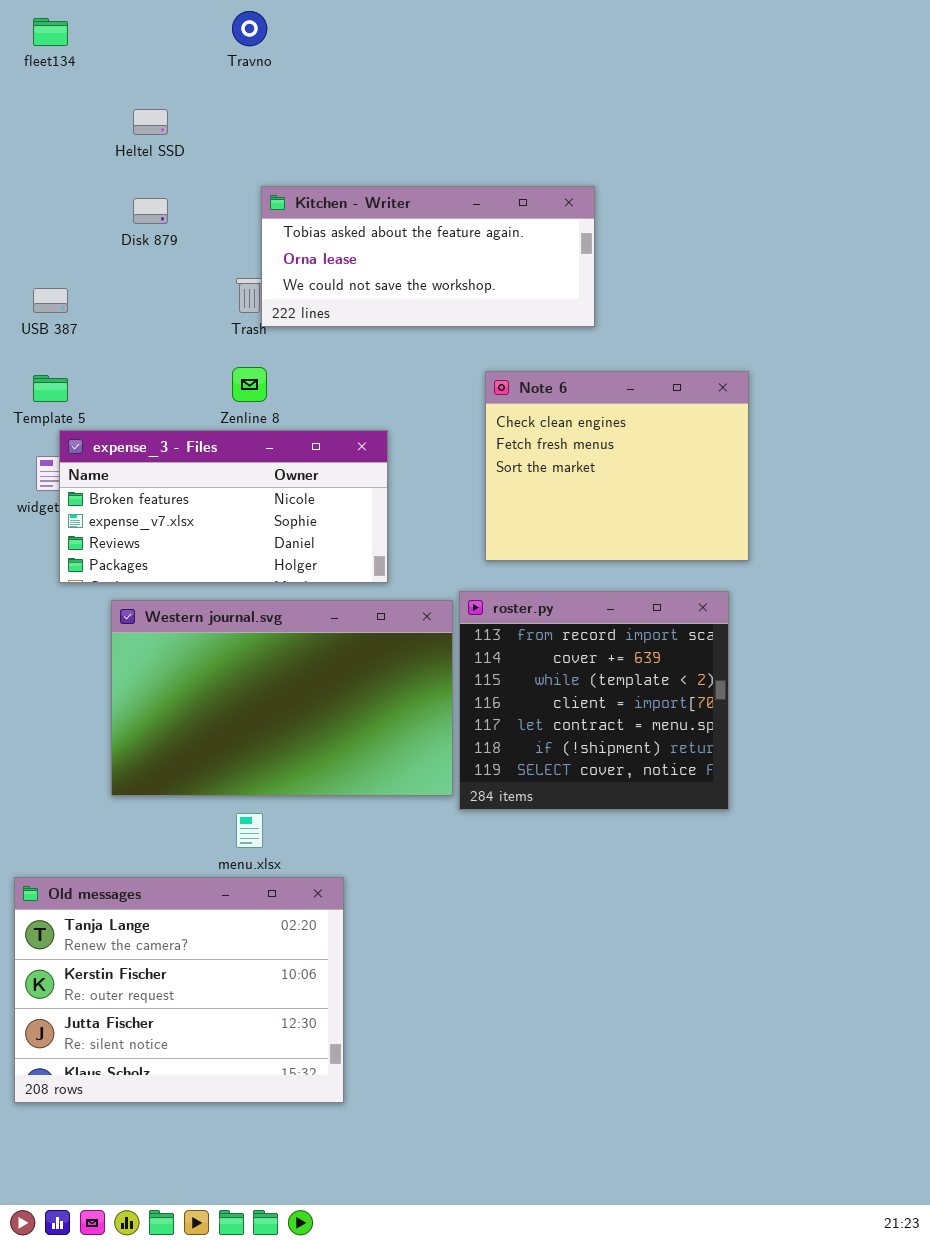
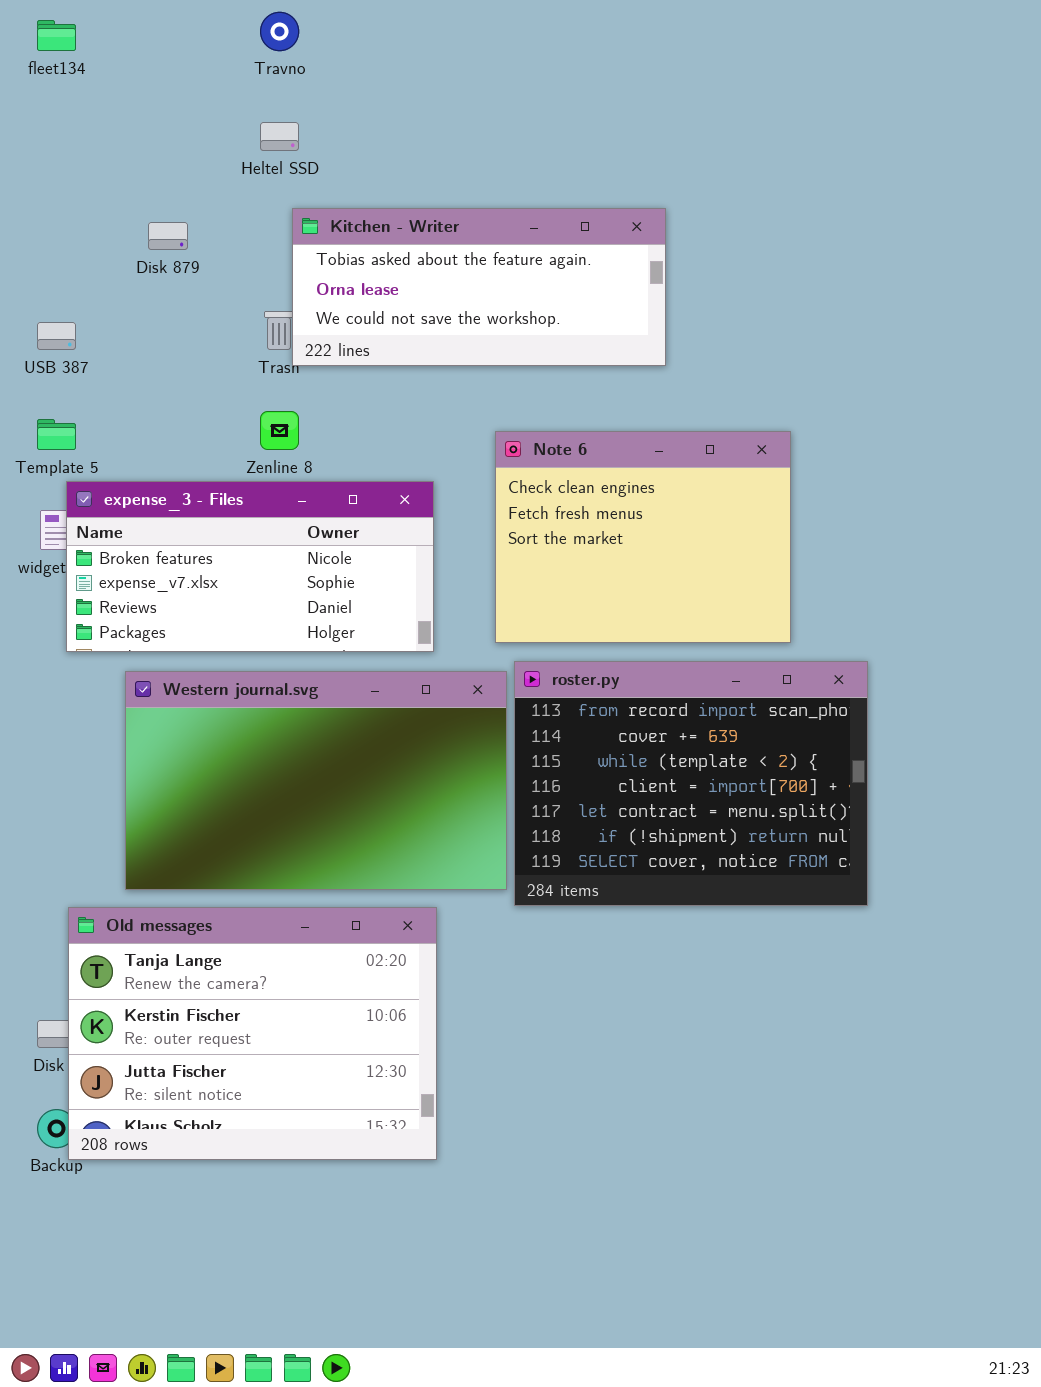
Heltel SSD: [133,109,168,135] -> [260,122,299,151], moved
Note 6: [485,371,749,561] -> [495,431,791,643], moved
roster.py: [459,591,729,810] -> [514,661,868,906], resized
Old messages: [14,877,344,1103] -> [68,907,437,1160], moved

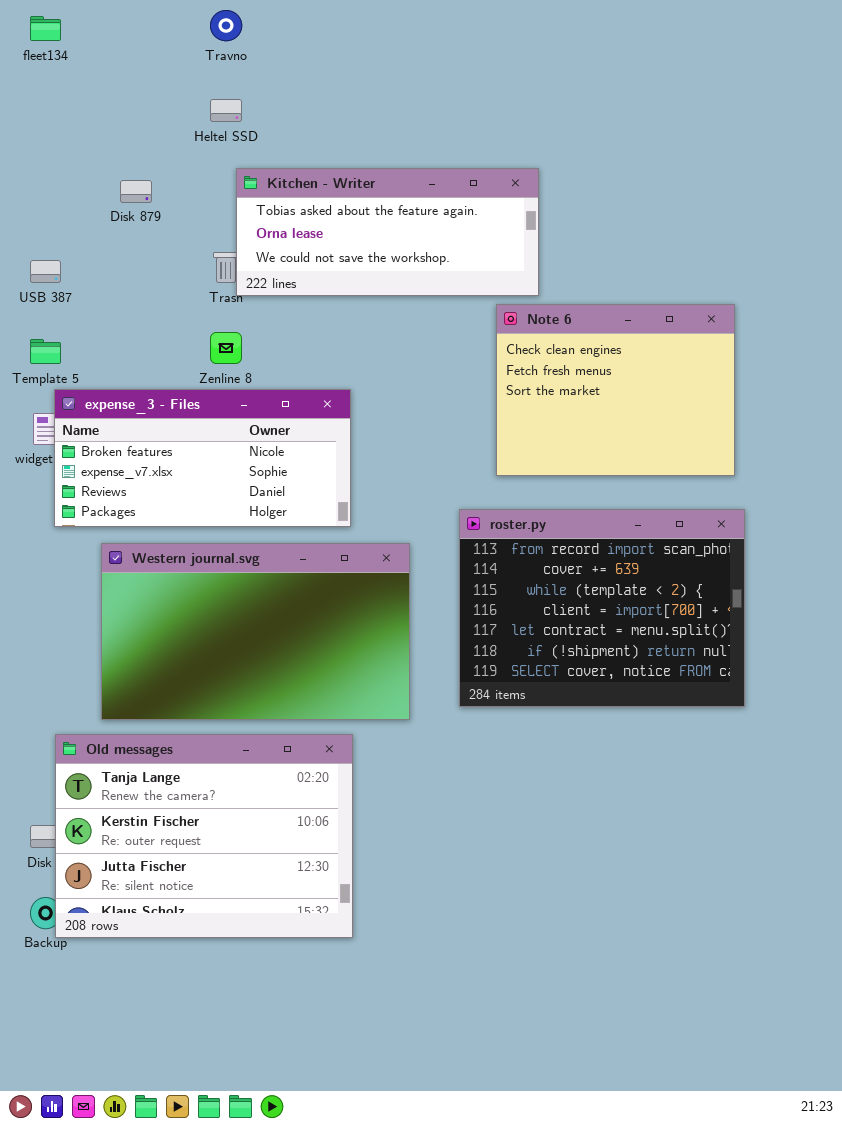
Note 6: [495,431,791,643] -> [496,304,735,476], moved
roster.py: [514,661,868,906] -> [459,509,745,707], moved

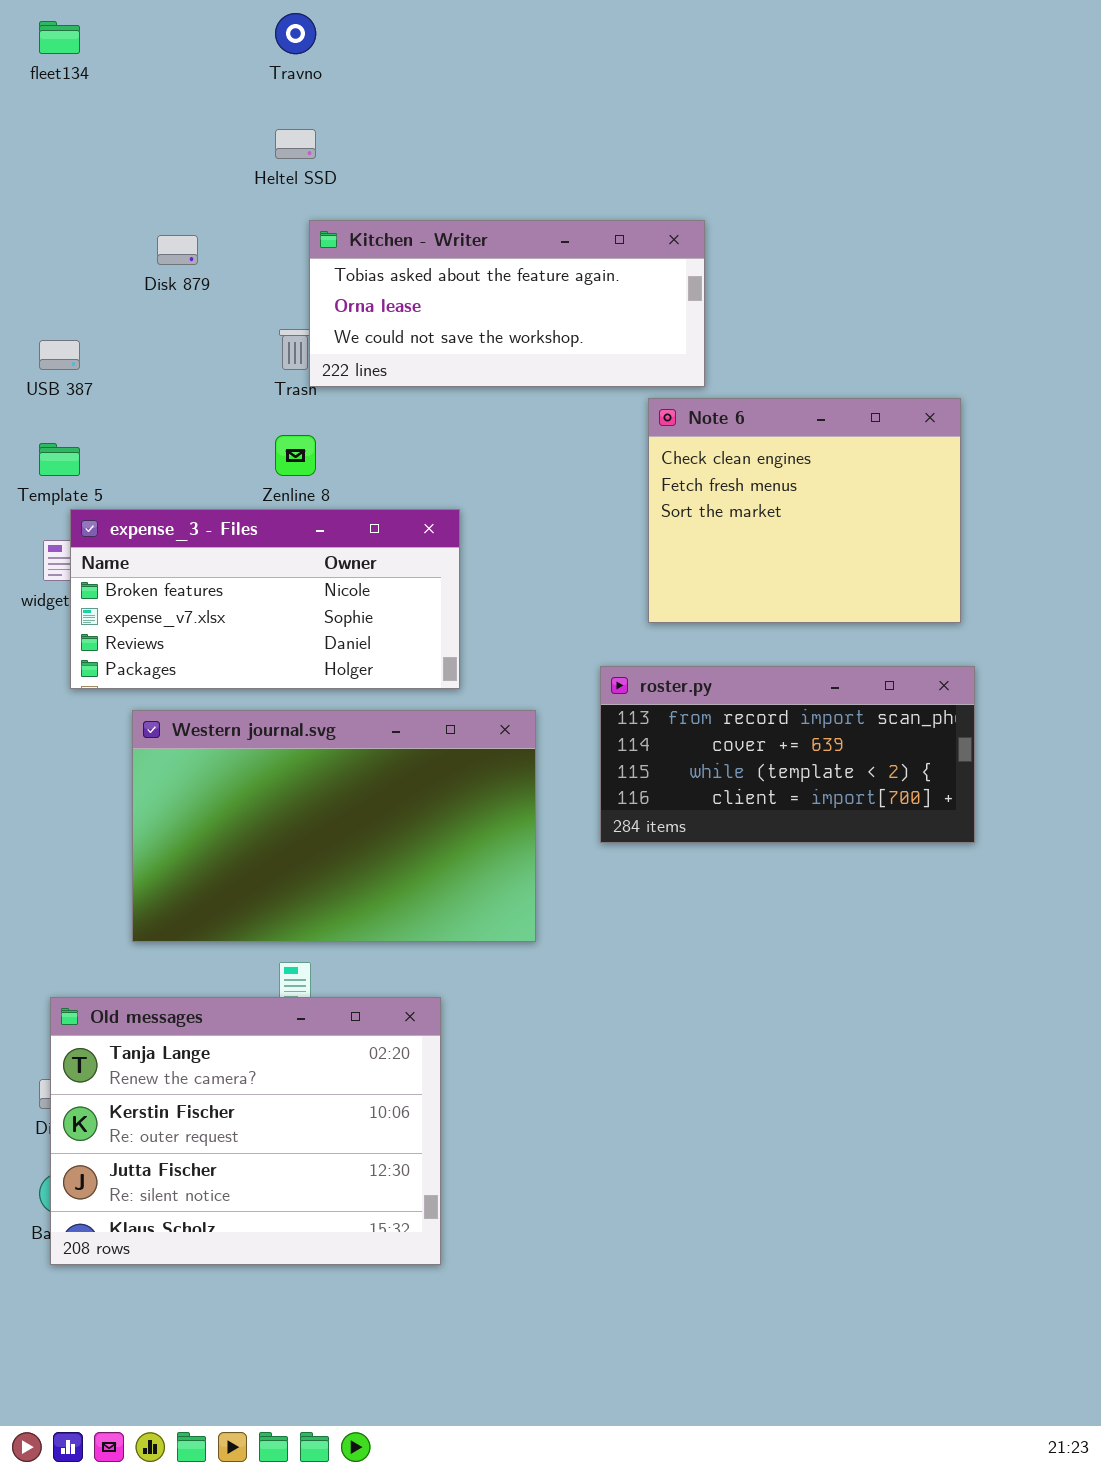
roster.py: [459,509,745,707] -> [600,666,975,843], resized
Old messages: [55,734,353,938] -> [50,997,441,1265], moved

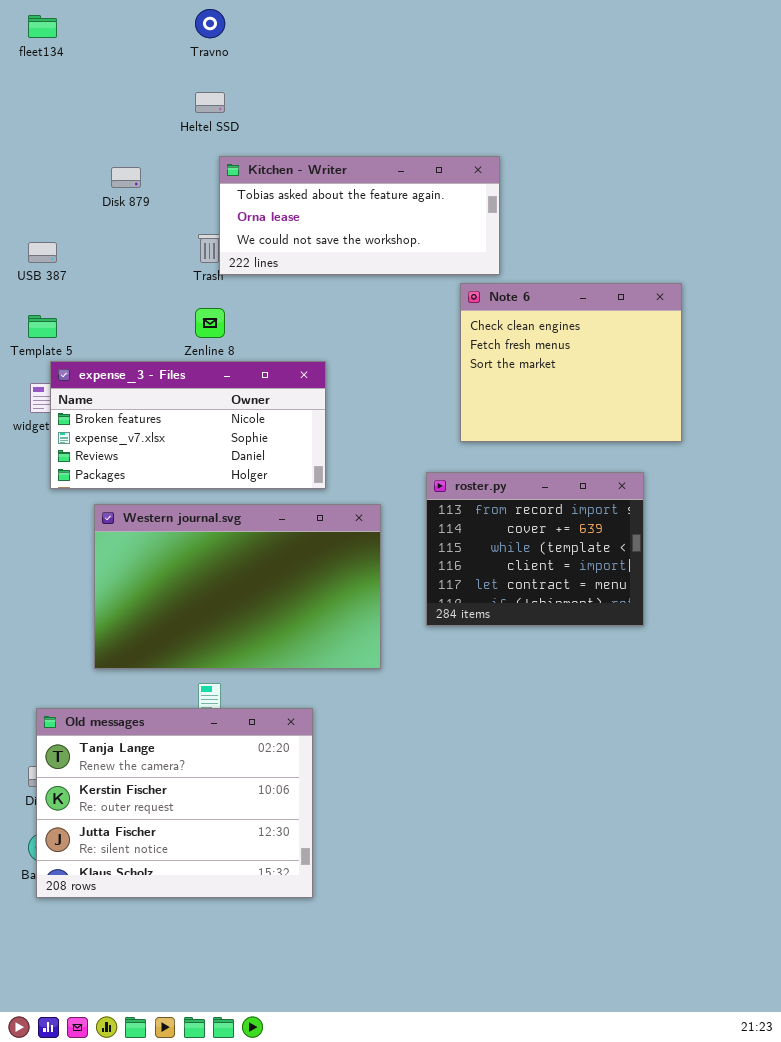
roster.py: [600,666,975,843] -> [426,472,644,626], resized

